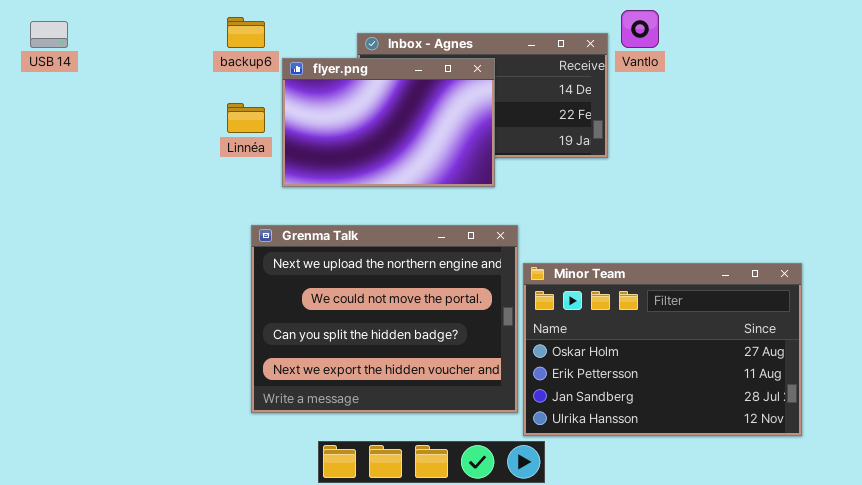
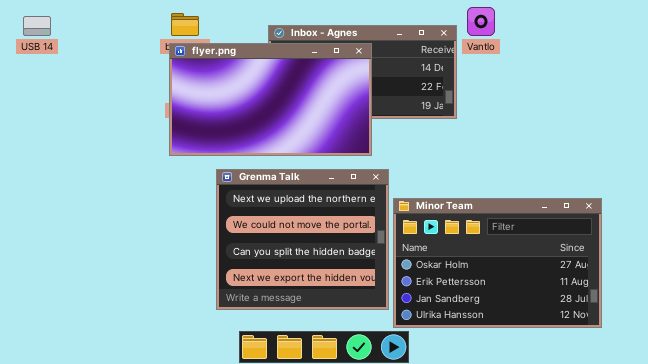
flyer.png: [282,58,495,187] -> [169,43,372,156], resized
Grenma Talk: [251,225,518,413] -> [216,169,389,310], resized

